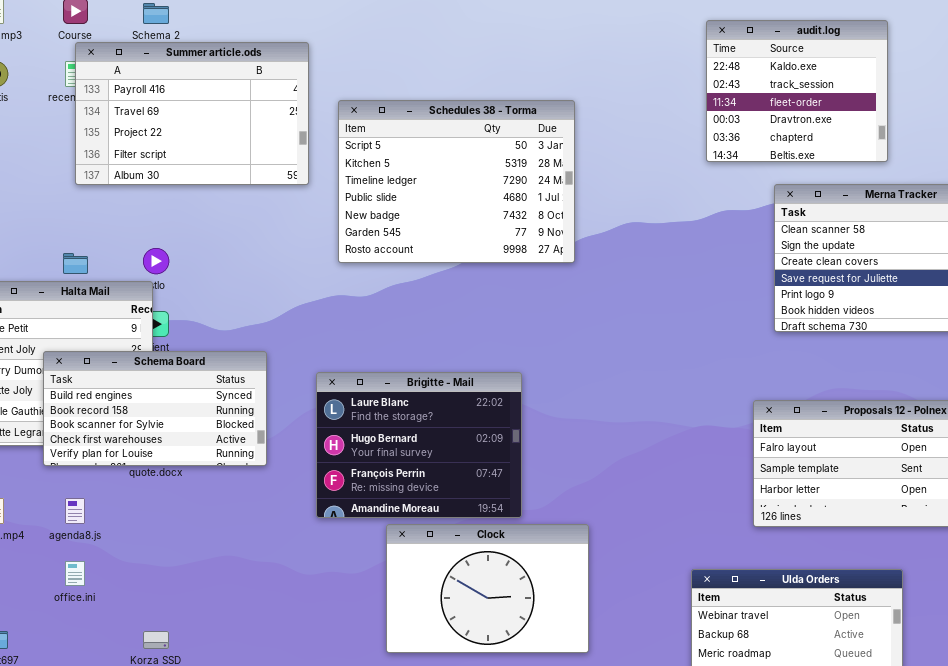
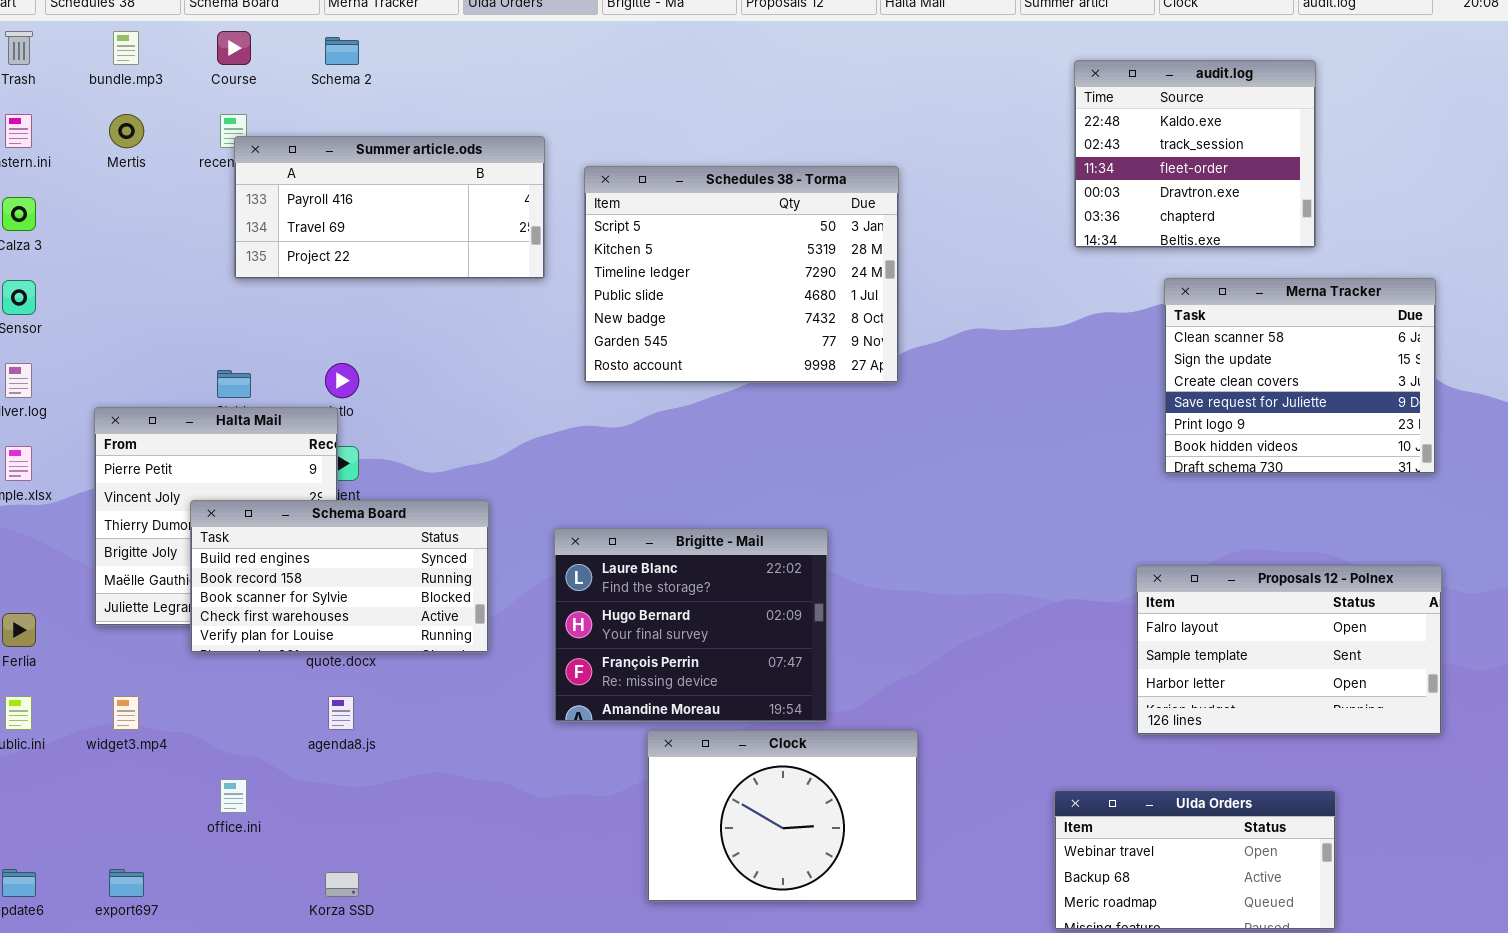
Summer article.ods: [75,42,309,185] -> [234,136,545,279], resized
agenda8.js: [65,498,85,524] -> [328,696,354,730], moved

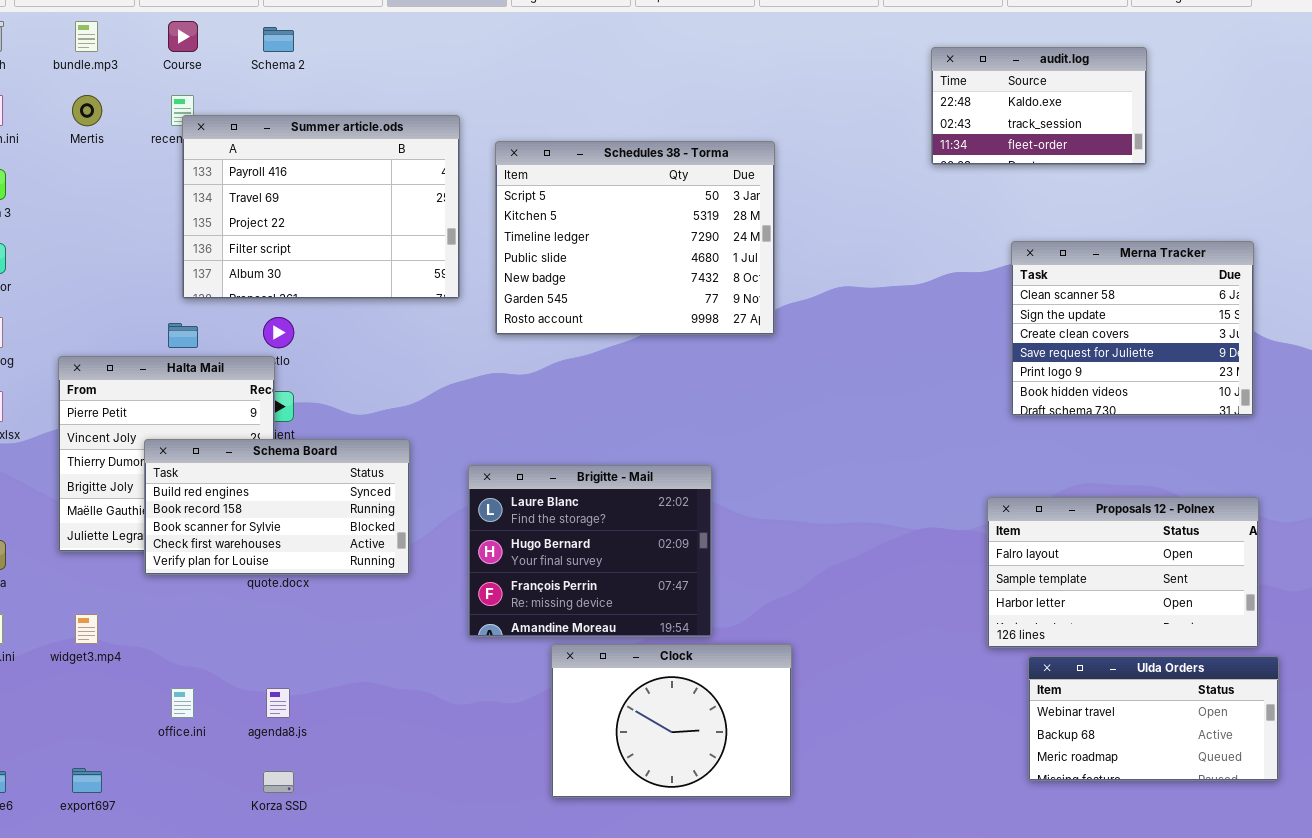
audit.log: [1074,60,1316,248] -> [931,47,1147,165], resized
Summer article.ods: [234,136,545,279] -> [182,115,460,299], resized
agenda8.js: [328,696,354,730] -> [266,688,290,718], moved
Ulda Orders: [1054,790,1336,930] -> [1028,656,1279,781], moved

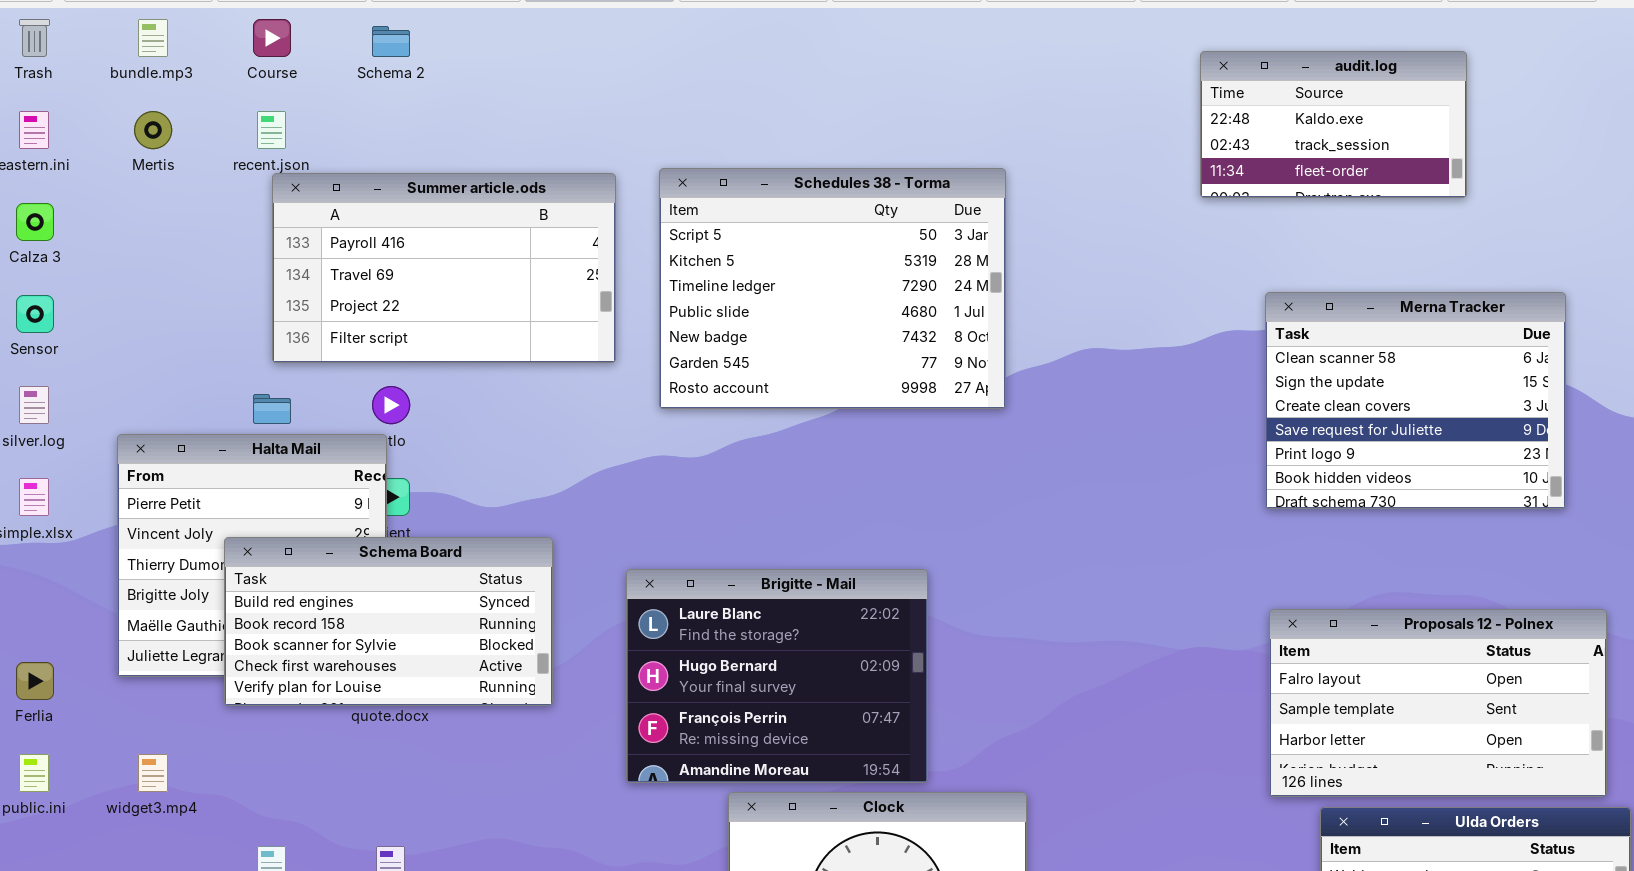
Summer article.ods: [182,115,460,299] -> [272,173,616,363], resized
Merna Tracker: [1011,241,1254,416] -> [1265,292,1566,509], moved

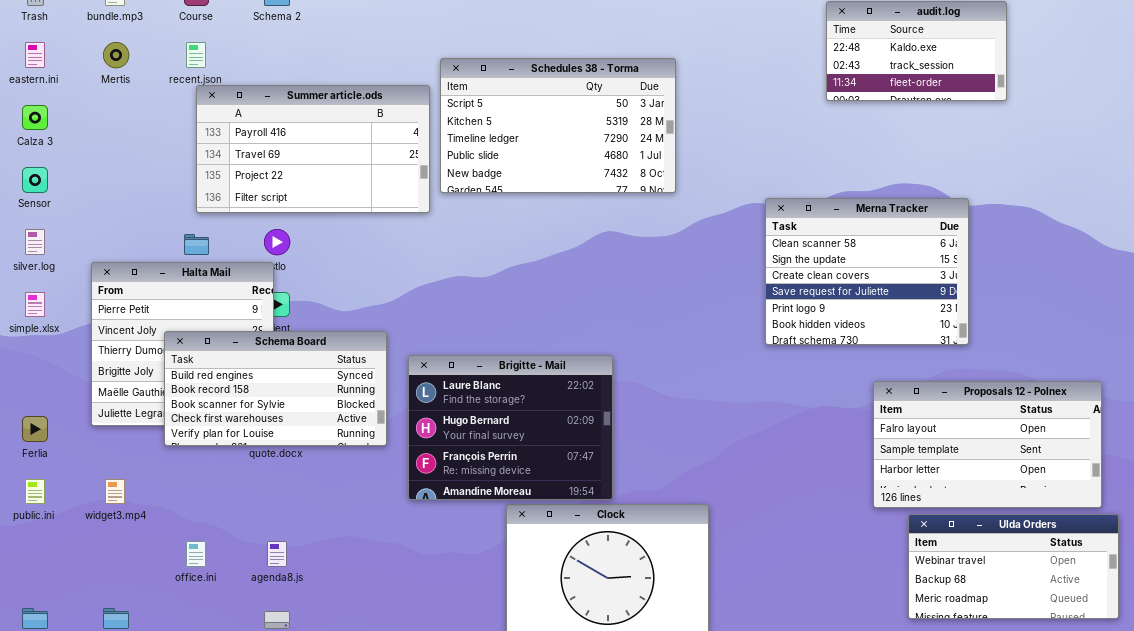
Schedules 38 - Torma: [659,168,1006,409] -> [440,58,676,193], moved, resized
Merna Tracker: [1265,292,1566,509] -> [765,198,969,345], moved
Brigitte - Mail: [626,569,928,783] -> [408,355,613,500], moved

